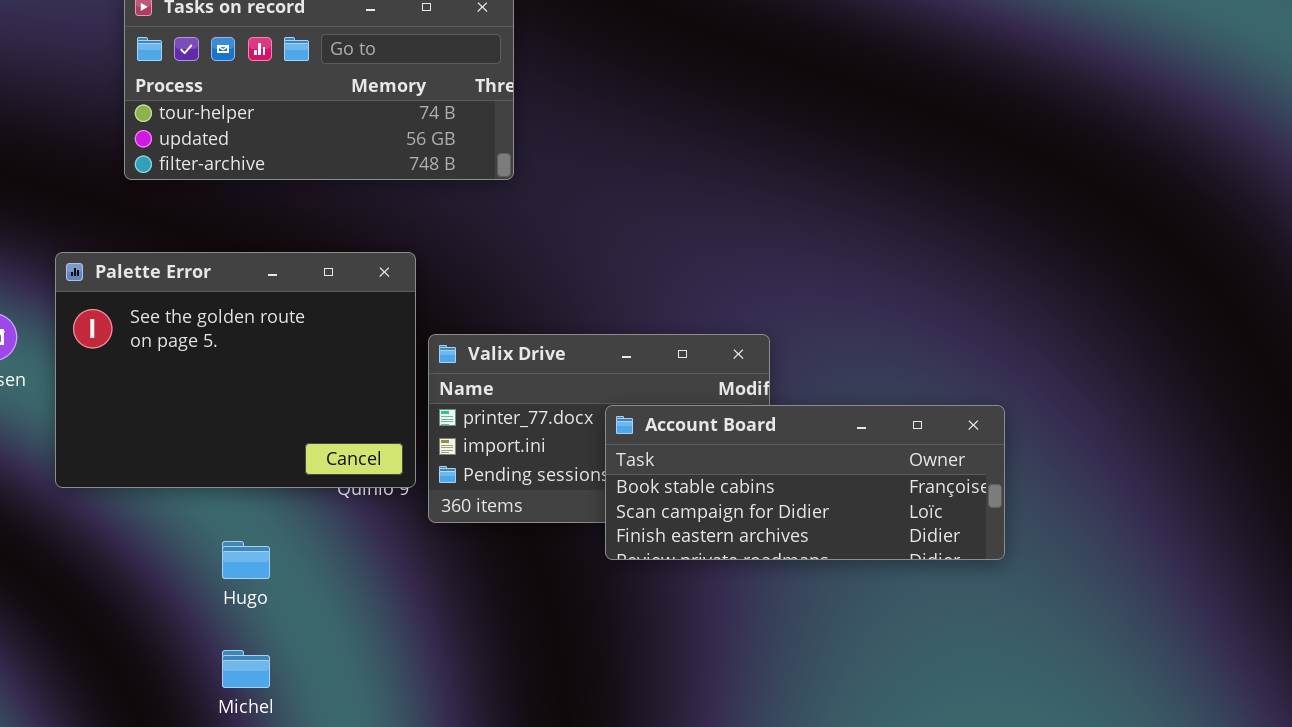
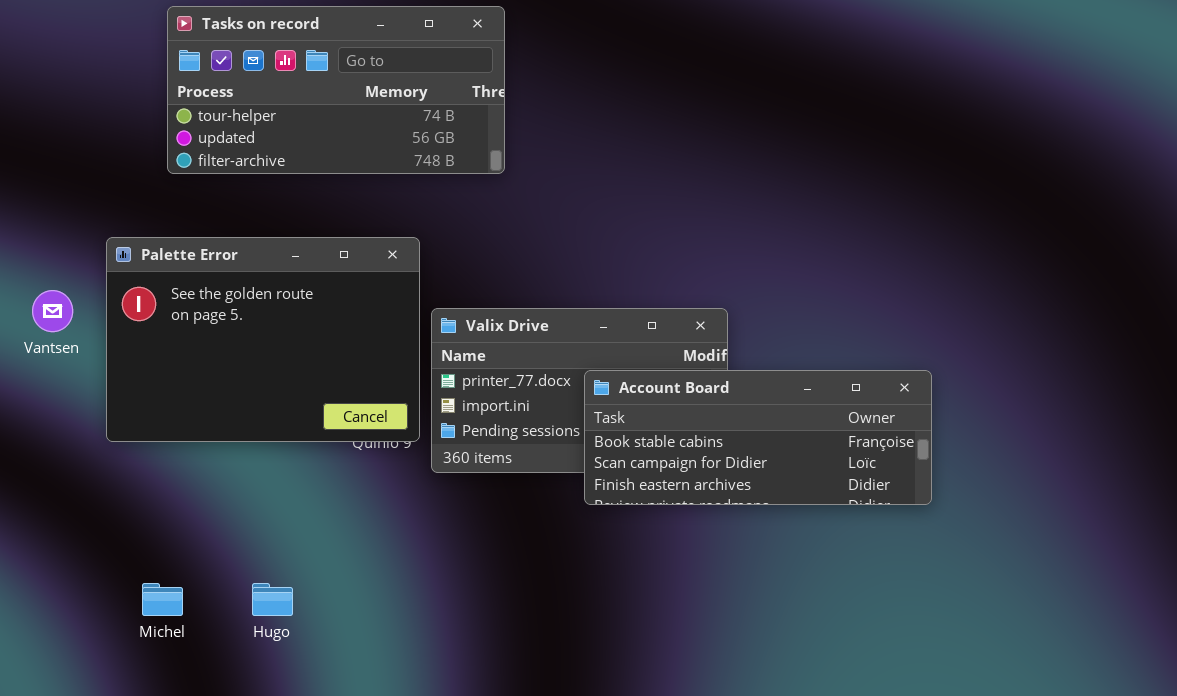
Hugo: [222,541,270,579] -> [252,583,293,616], moved
Michel: [222,650,270,688] -> [142,583,183,616], moved

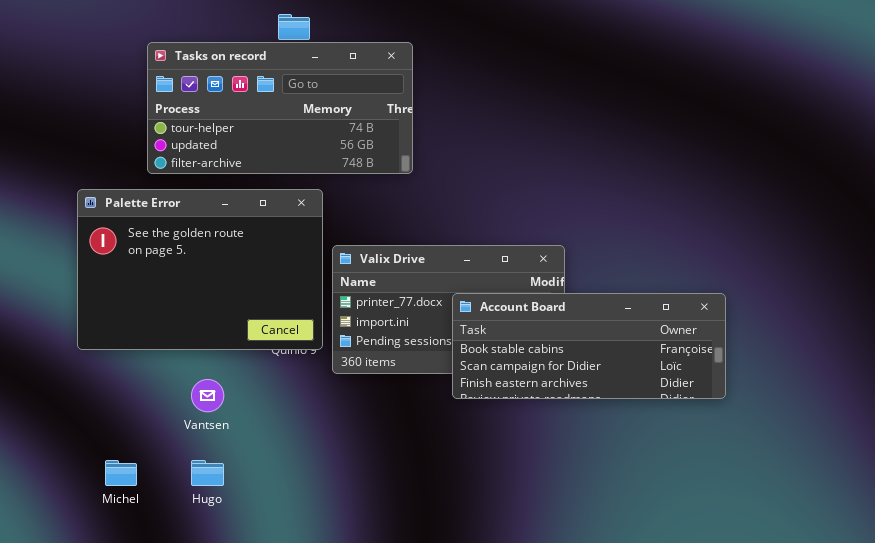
Tasks on record: [167,6,505,174] -> [147,42,413,174], moved
Vantsen: [32,290,73,332] -> [191,379,224,412], moved

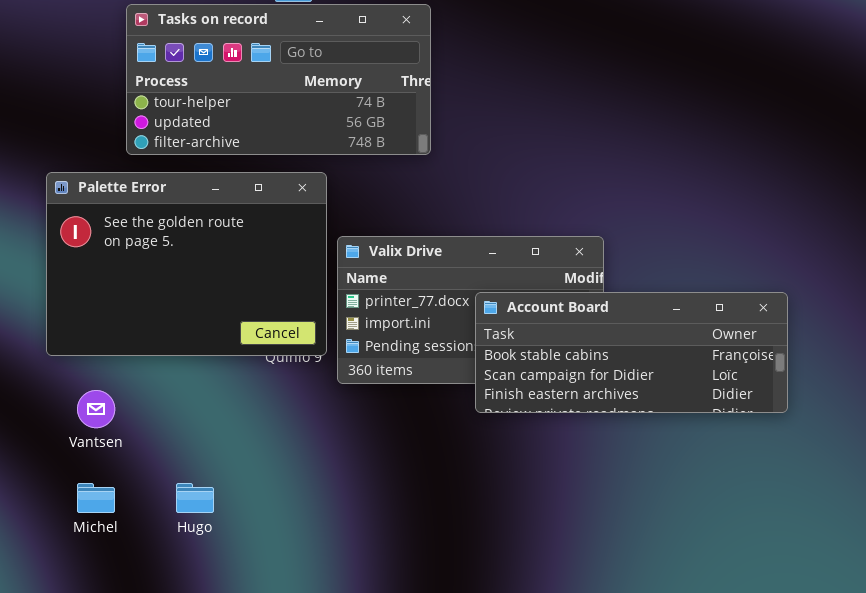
Vantsen: [191,379,224,412] -> [77,390,115,428], moved

